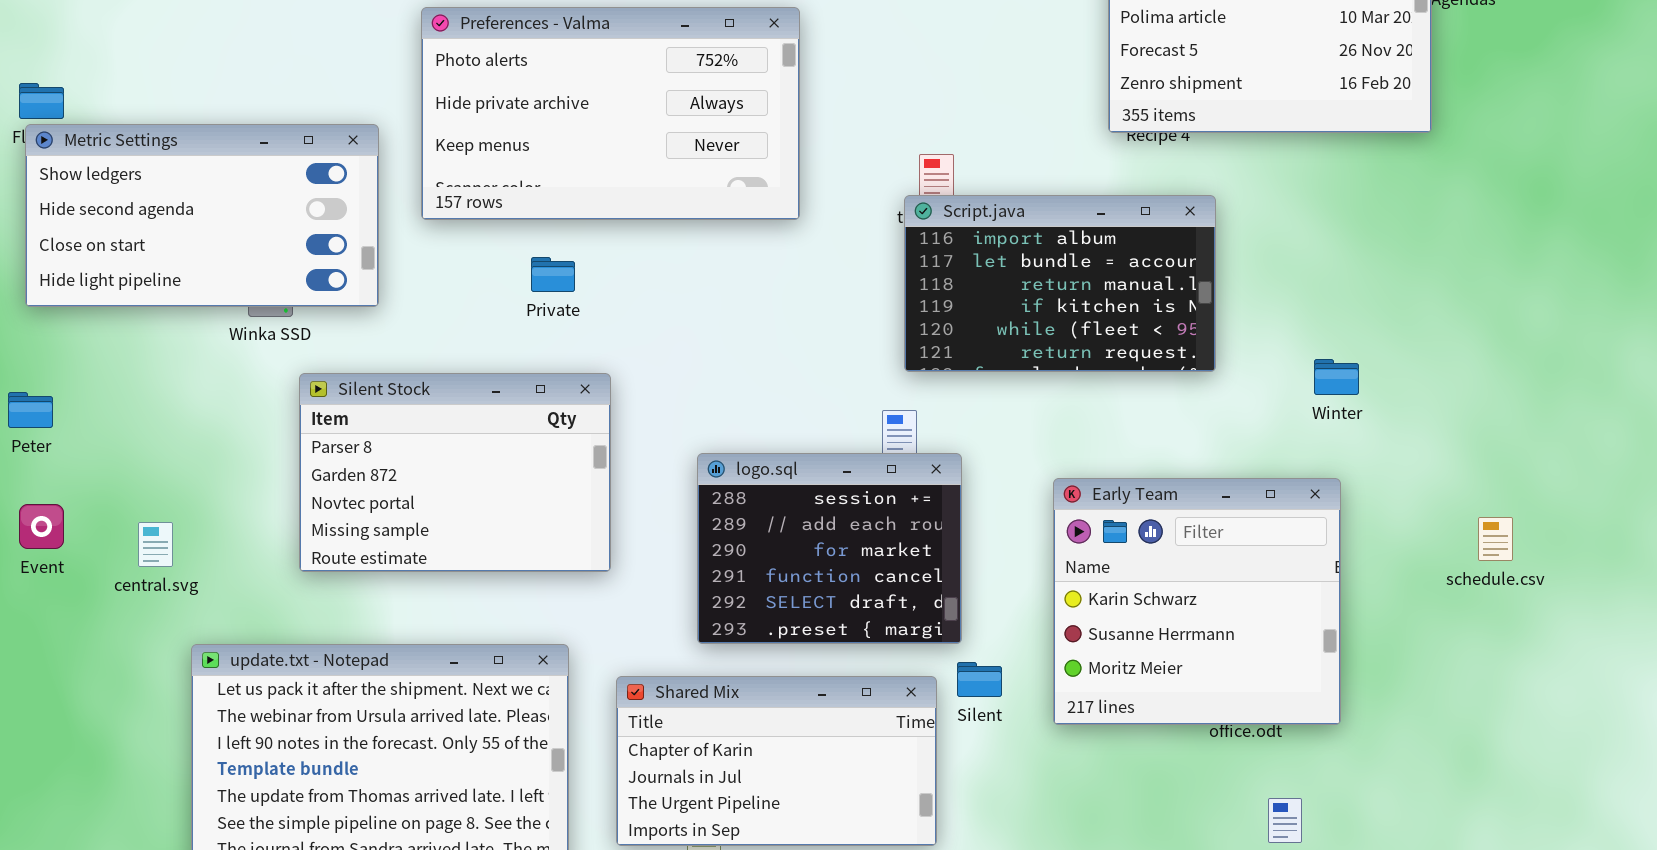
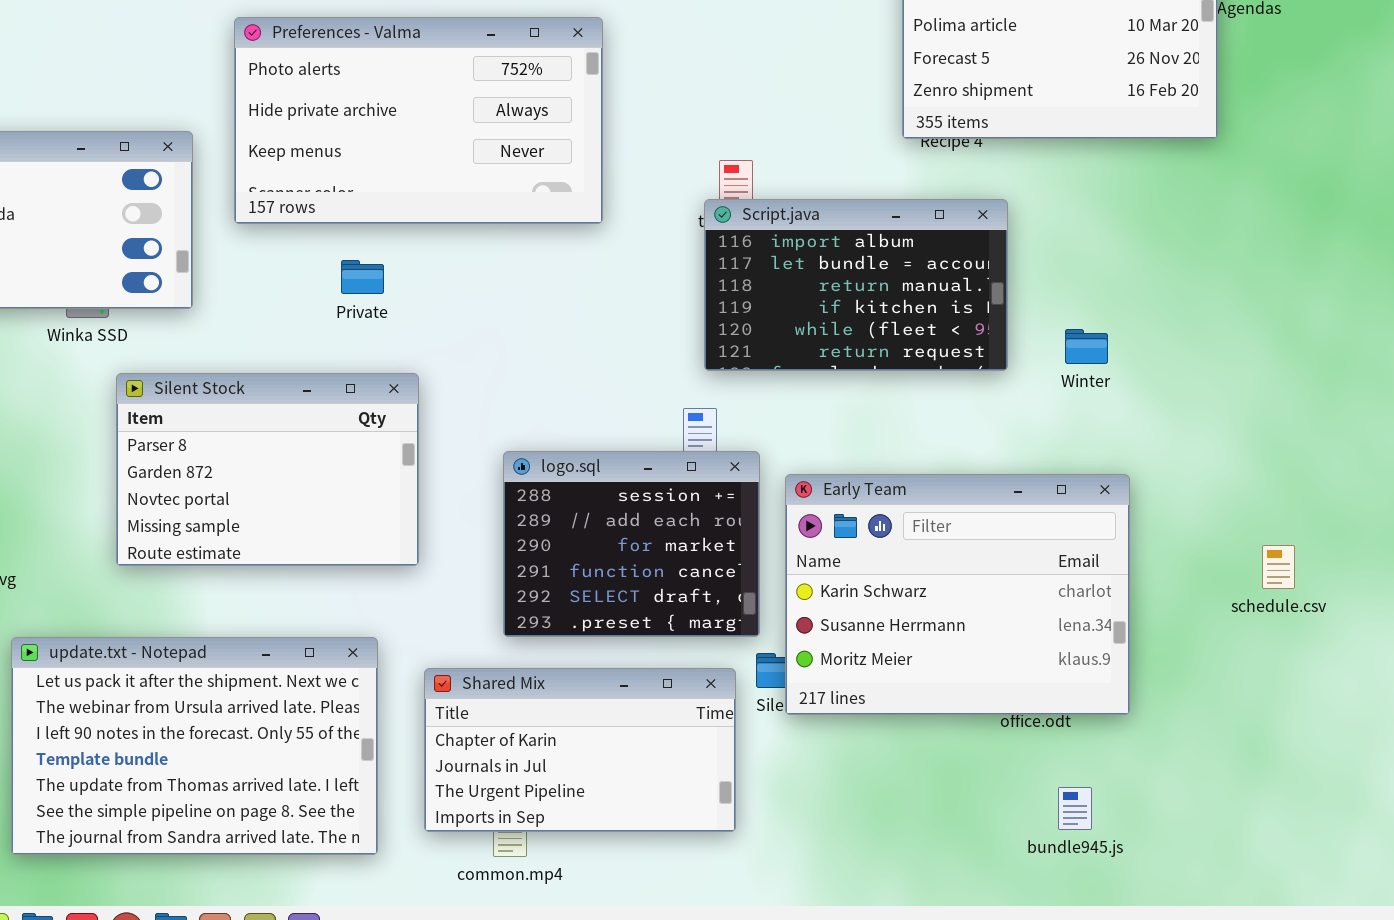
Winter: [1314,359,1359,395] -> [1065,329,1108,364], moved
Early Team: [1053,478,1341,725] -> [785,474,1130,715], resized
schedule.csv: [1478,517,1513,561] -> [1262,545,1295,589], moved

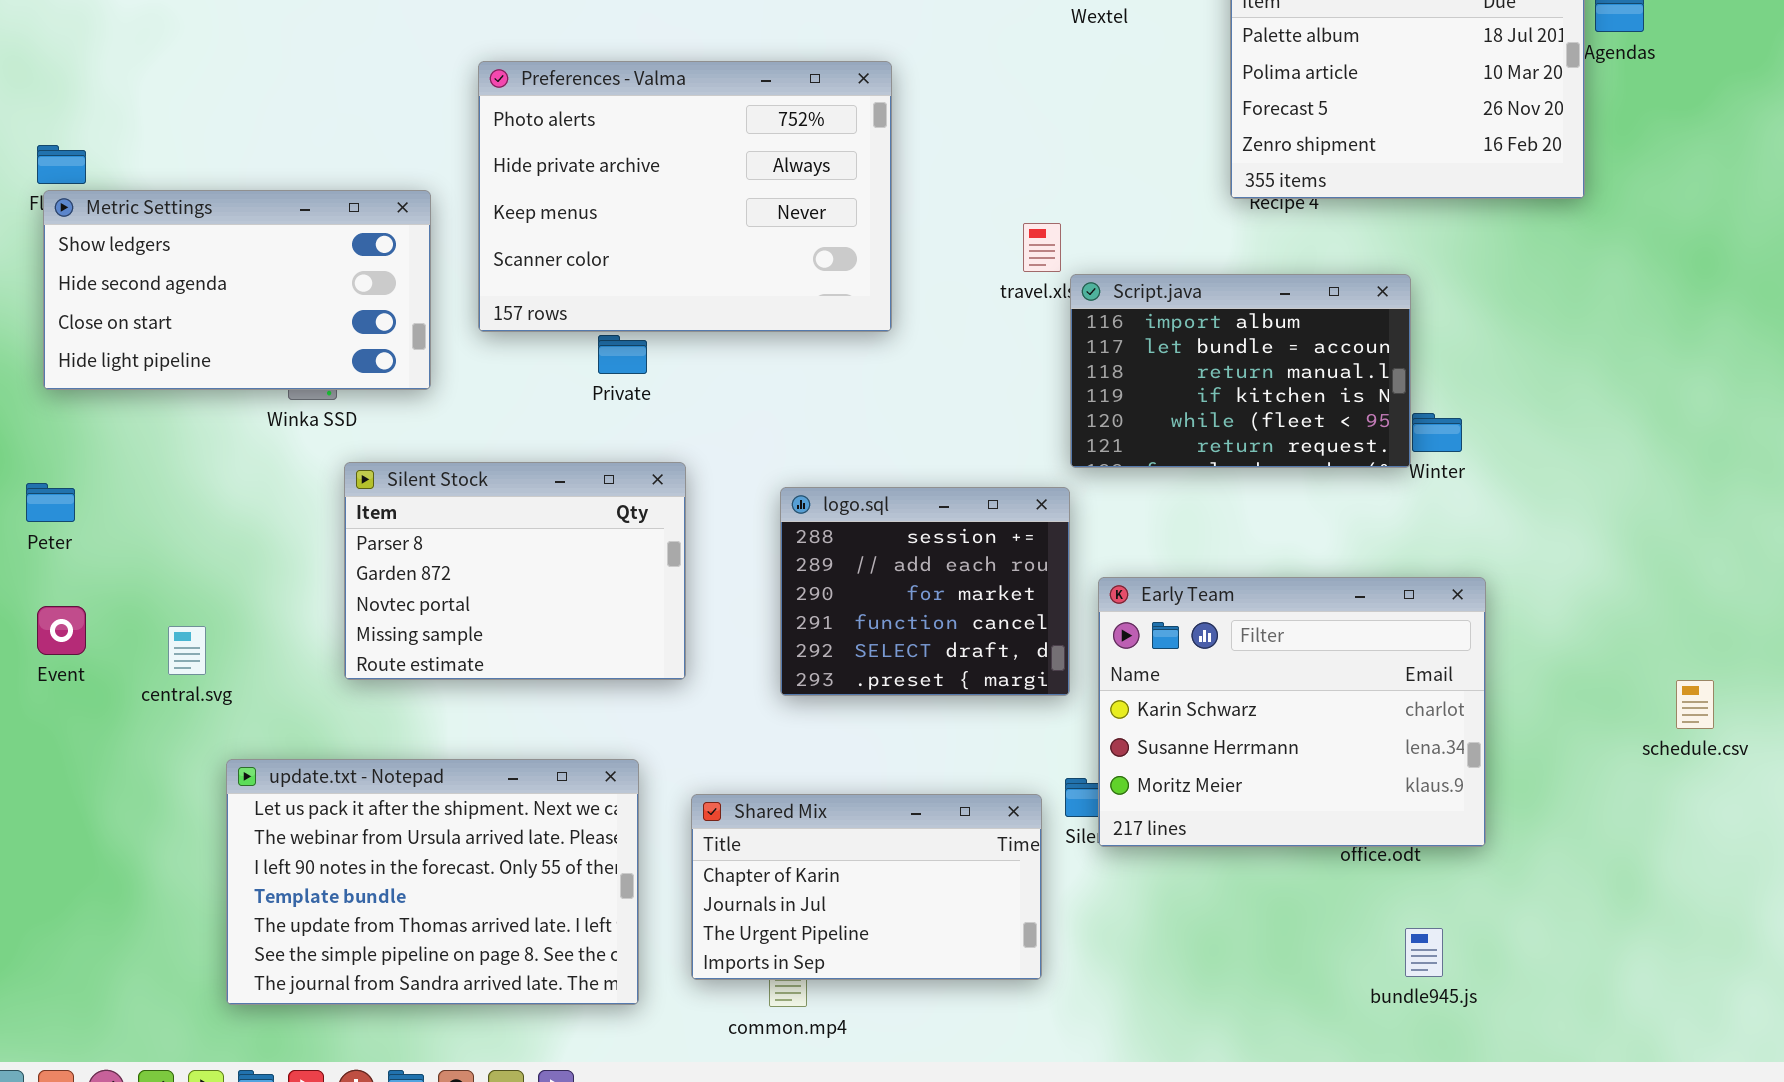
Preferences - Valma: [234,17,603,224] -> [478,61,892,332], resized
Script.java: [704,199,1008,371] -> [1070,274,1411,468], moved
logo.sql: [503,451,760,637] -> [780,487,1070,696], moved
schedule.csv: [1262,545,1295,589] -> [1676,680,1714,729], moved

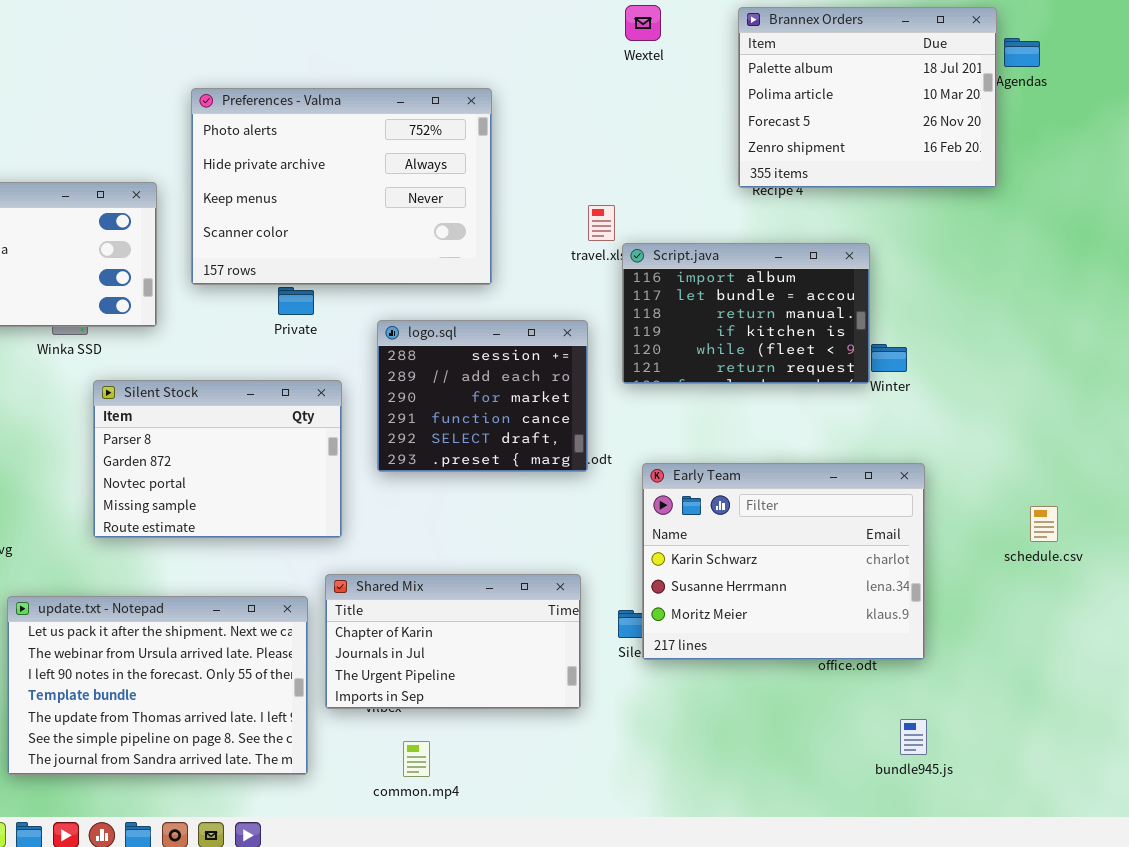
logo.sql: [780,487,1070,696] -> [377,320,588,472], moved
schedule.csv: [1676,680,1714,729] -> [1030,506,1058,542], moved
Shared Mix: [691,794,1042,980] -> [325,574,581,709], moved
bundle945.js: [1405,928,1443,977] -> [900,719,927,755], moved

